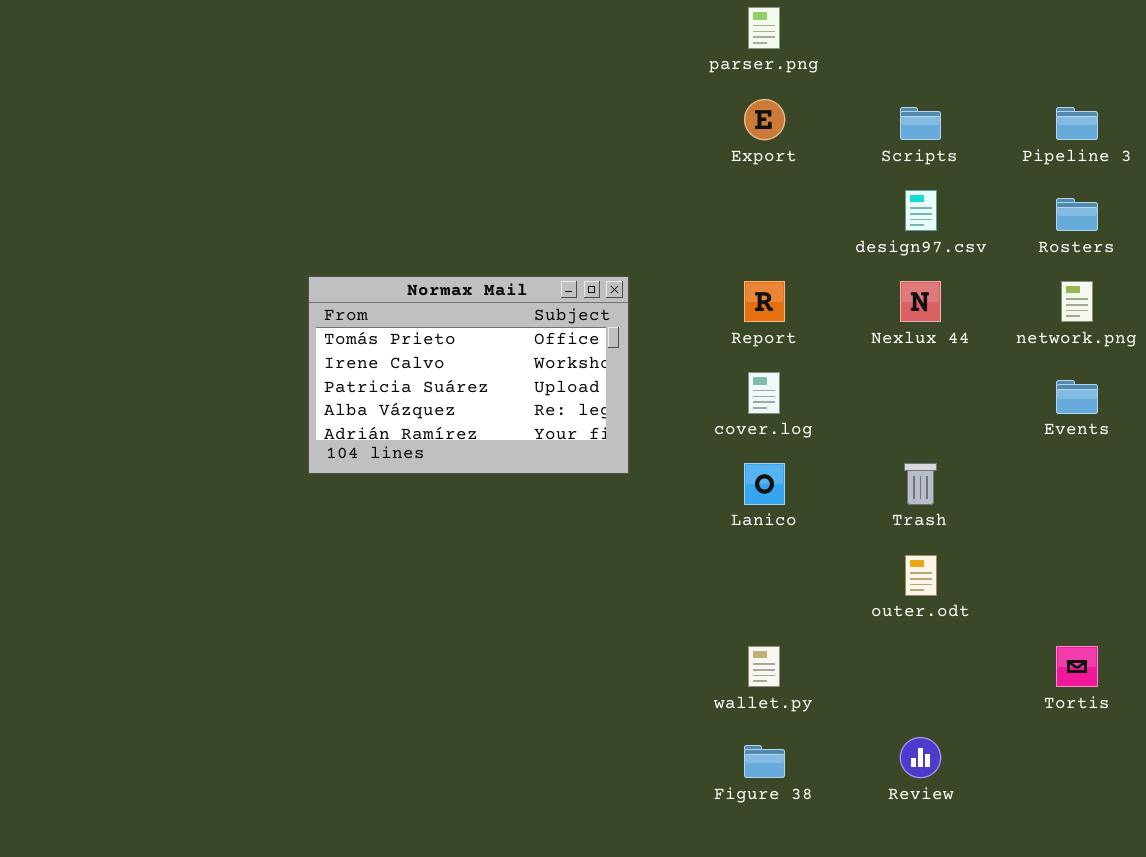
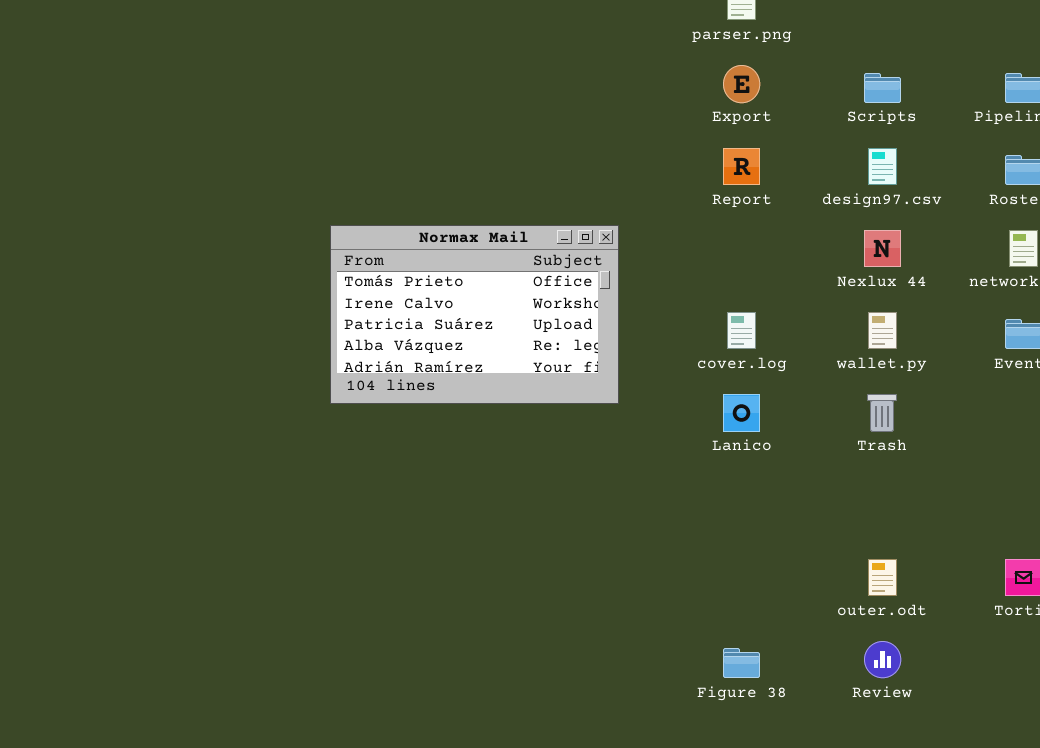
Report: [744,281,785,322] -> [723,148,760,185], moved
outer.odt: [905,555,937,596] -> [868,559,897,596], moved
wallet.py: [748,646,780,687] -> [868,312,897,349], moved

